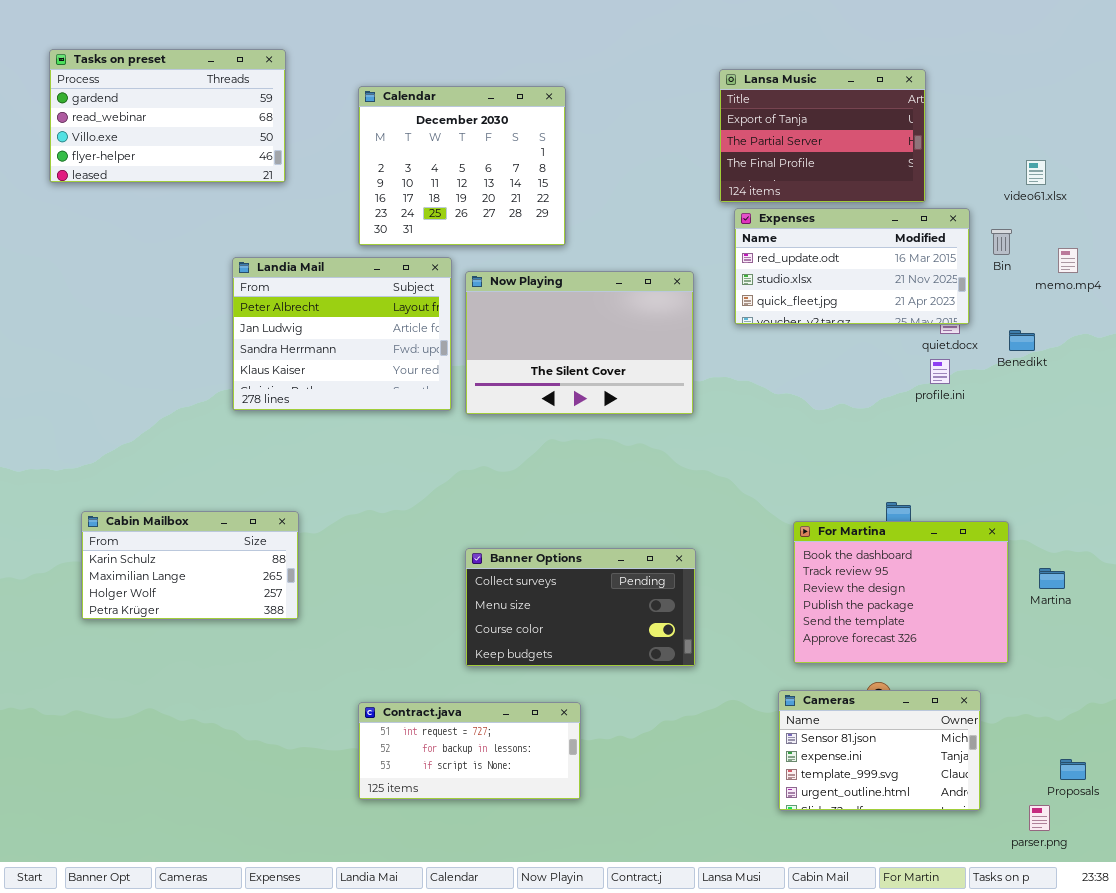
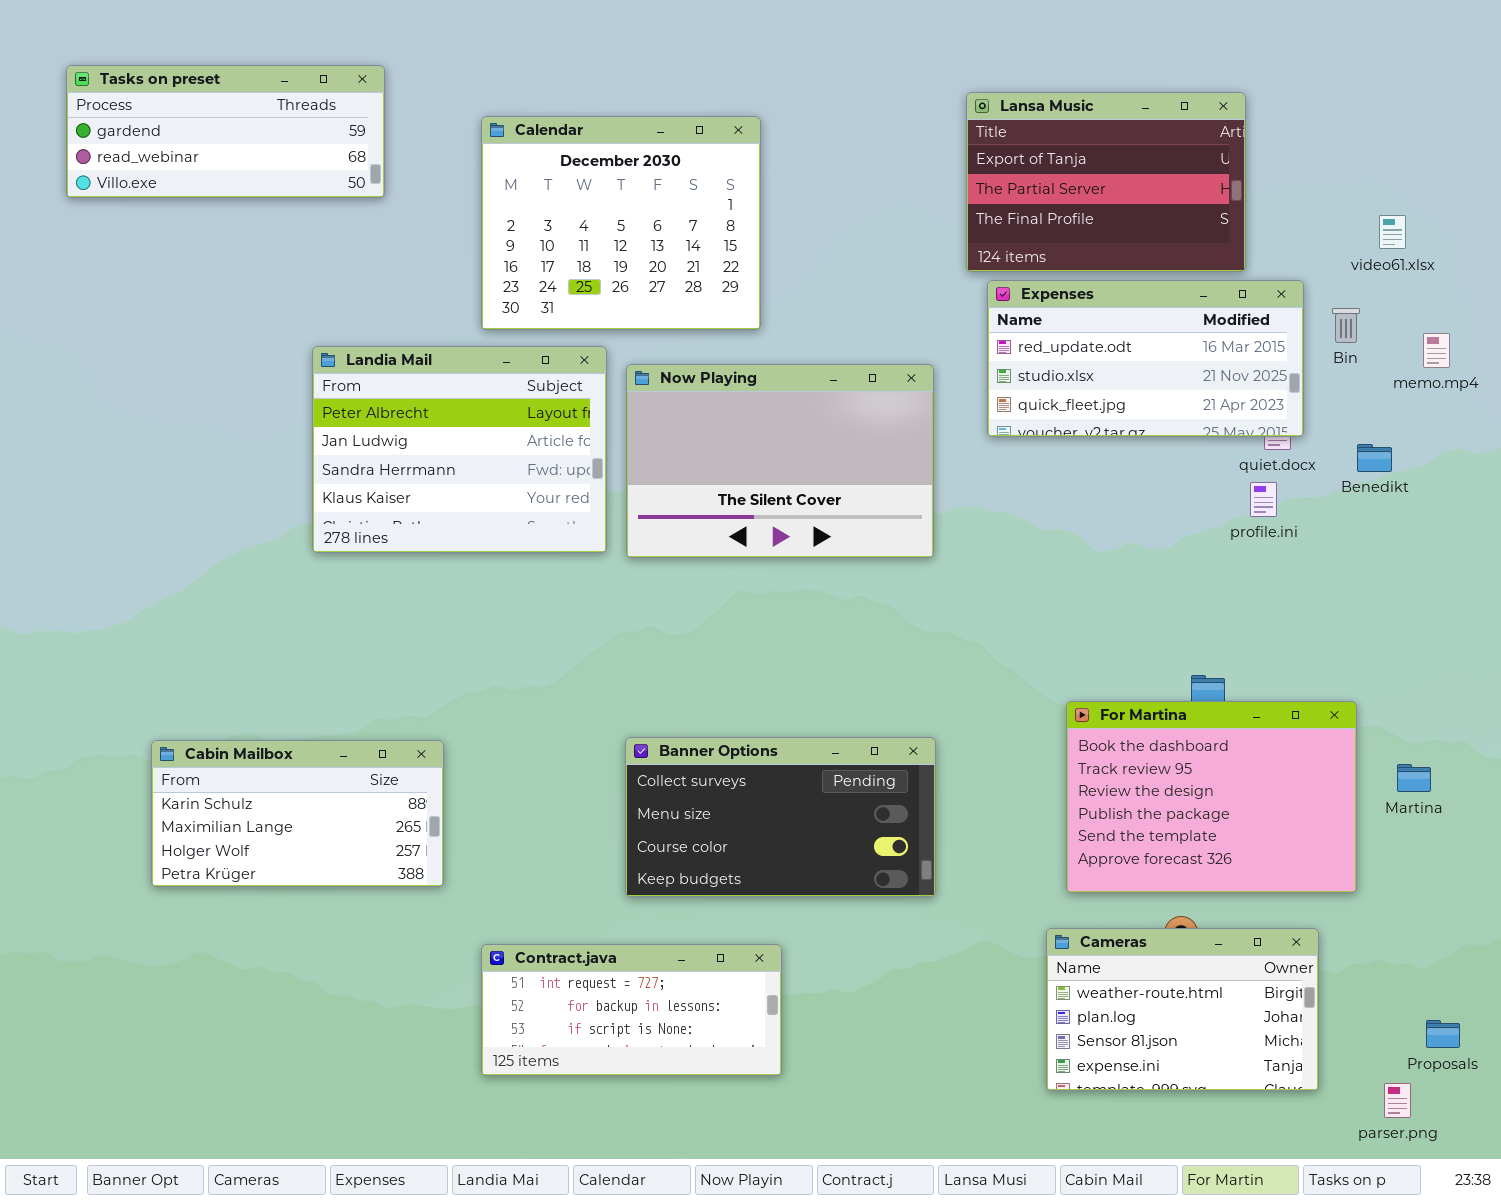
Tasks on preset: [49,49,286,183] -> [66,65,385,198], resized
Cabin Mailbox: [81,511,299,620] -> [151,740,444,887], moved
Cameras: [778,690,981,811] -> [1046,928,1319,1091], scrolled up 2 rows

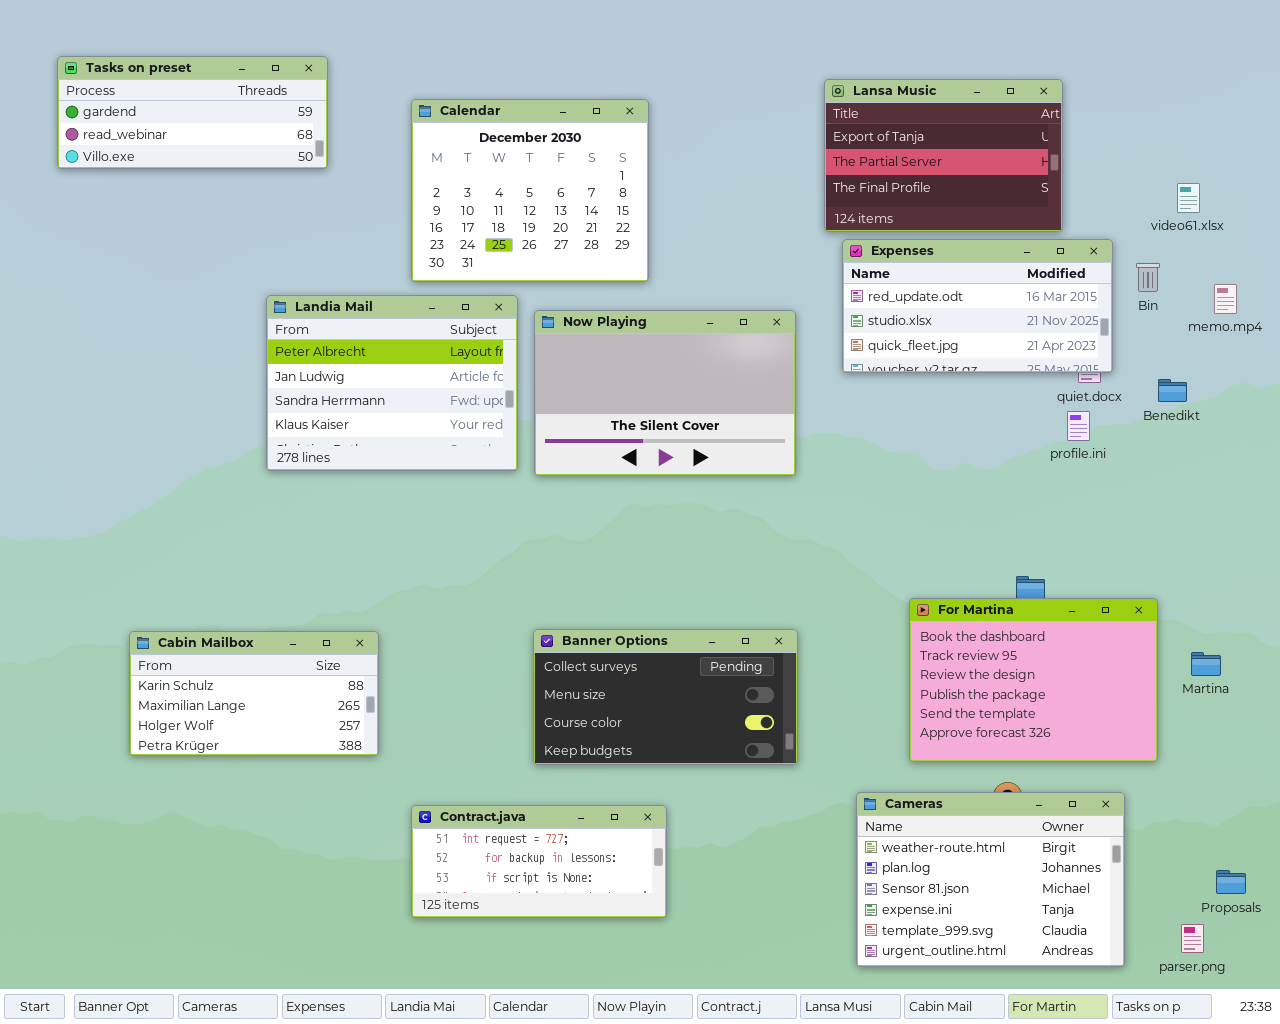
Cameras: [1046,928,1319,1091] -> [856,792,1125,967], resized

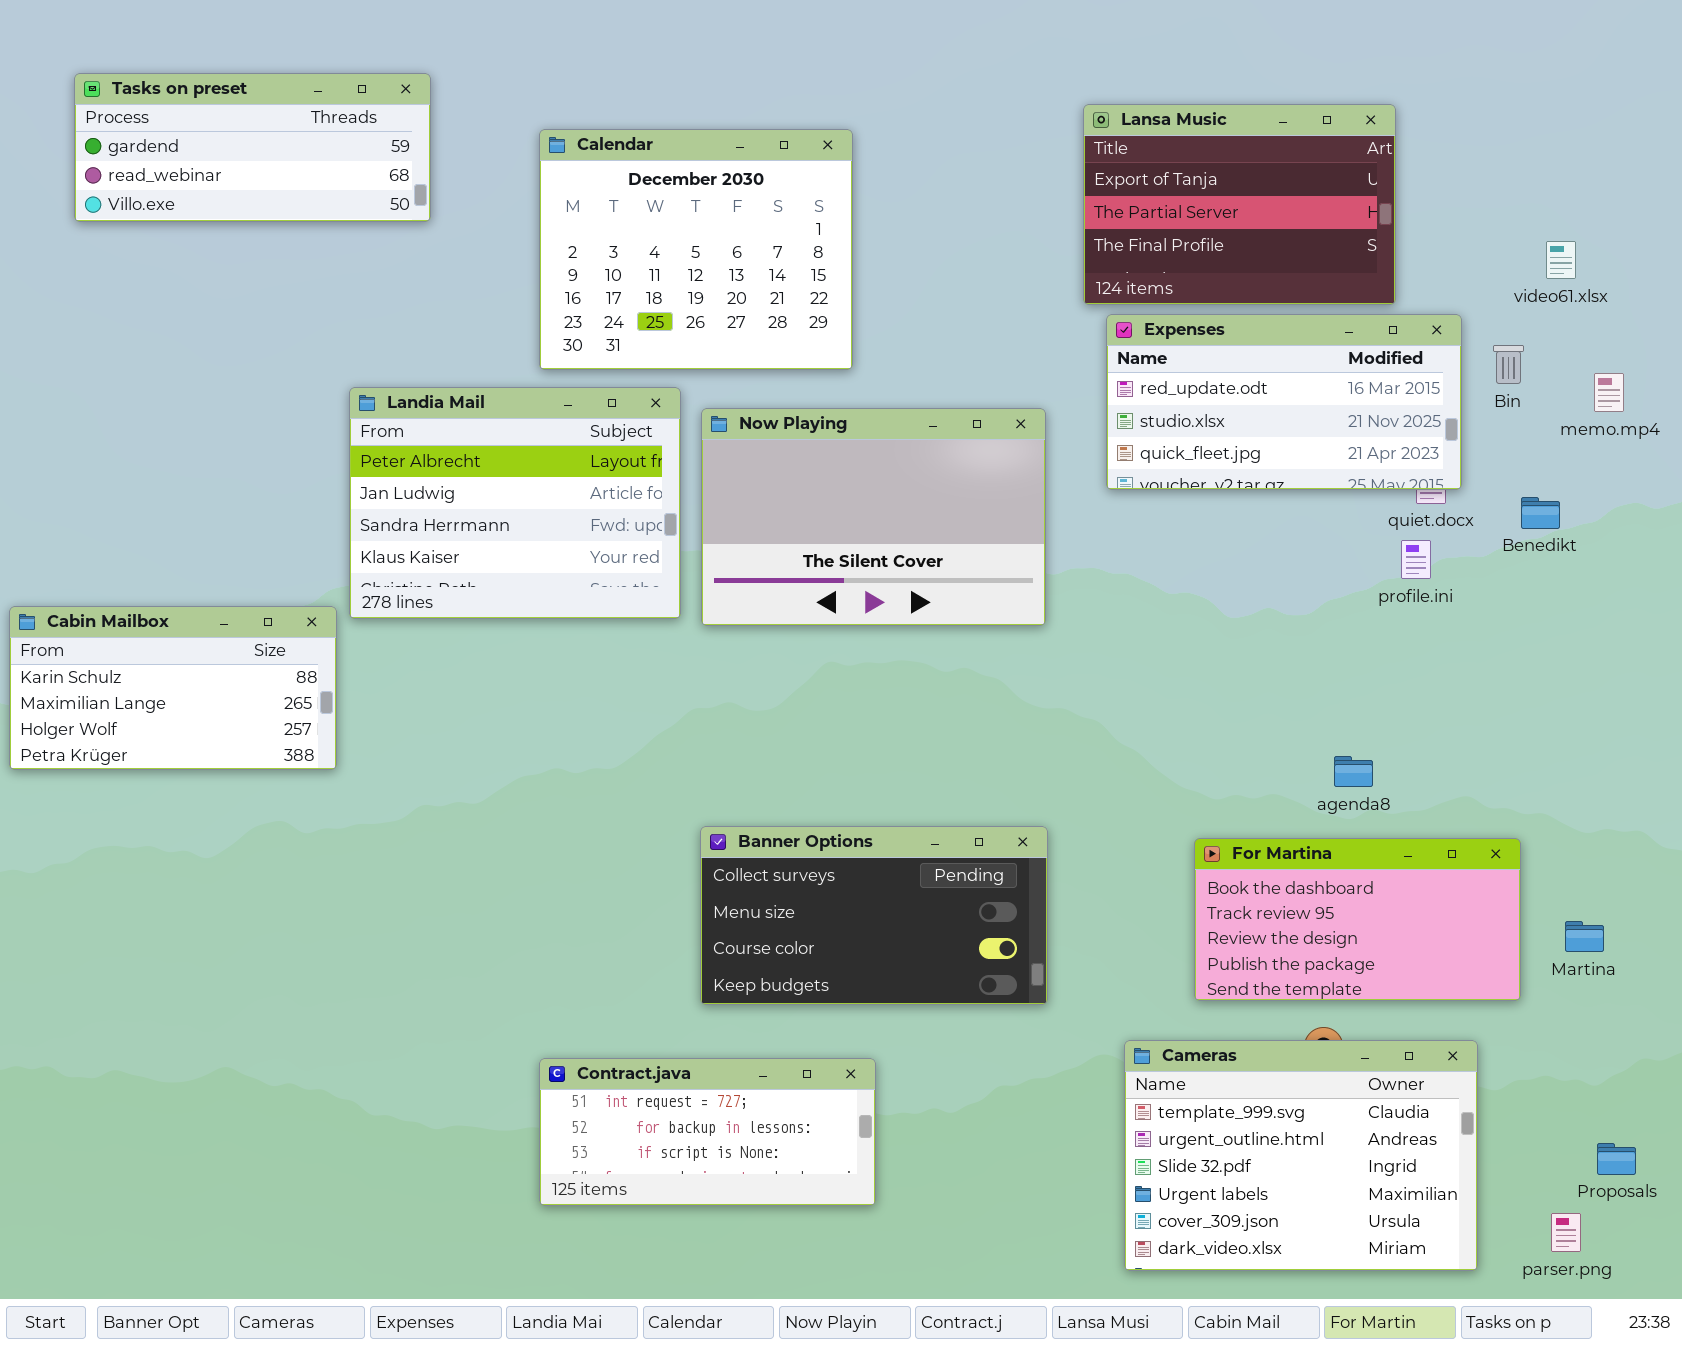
For Martina: [909,598,1158,762] -> [1194,838,1521,1001], resized
Cabin Mailbox: [129,631,379,756] -> [9,606,337,770], moved
Martina: [1191,652,1221,676] -> [1565,921,1604,952], moved
Cameras: [856,792,1125,967] -> [1124,1040,1478,1271], scrolled down 4 rows

